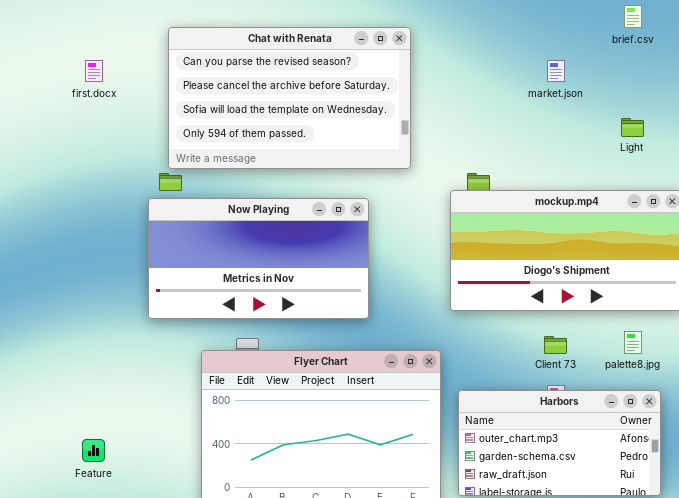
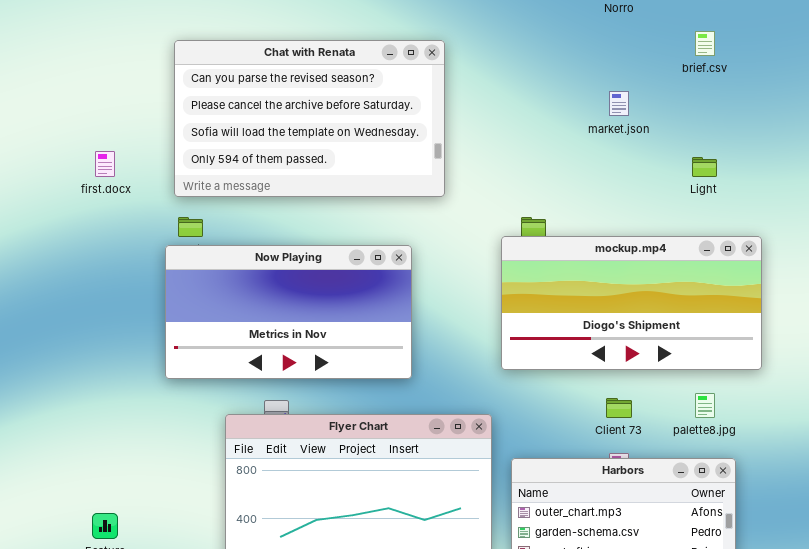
Chat with Renata: [168,27,411,169] -> [174,40,445,197], moved
first.docx: [85,60,103,82] -> [95,151,115,177], moved

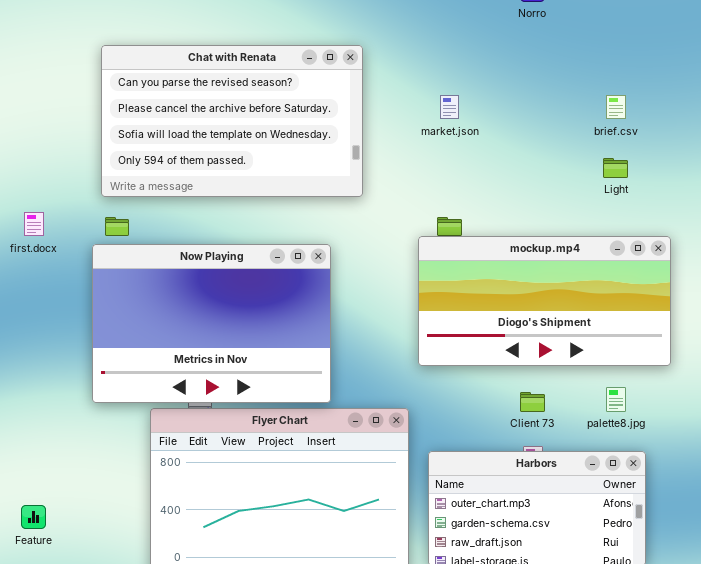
brief.csv: [695,31,715,56] -> [606,95,626,119], moved
market.json: [609,91,629,116] -> [440,95,459,119], moved
first.docx: [95,151,115,177] -> [24,212,44,236], moved
Now Playing: [165,245,412,379] -> [92,244,331,403], resized

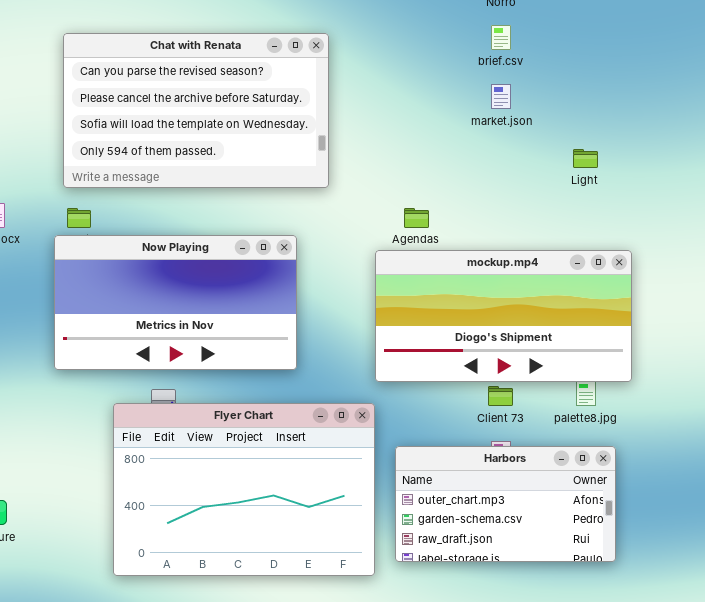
market.json: [440,95,459,119] -> [491,84,511,109], moved
brief.csv: [606,95,626,119] -> [491,25,511,50], moved
mockup.mp4: [418,236,671,366] -> [375,250,632,382], moved
Now Playing: [92,244,331,403] -> [54,235,297,370], resized

